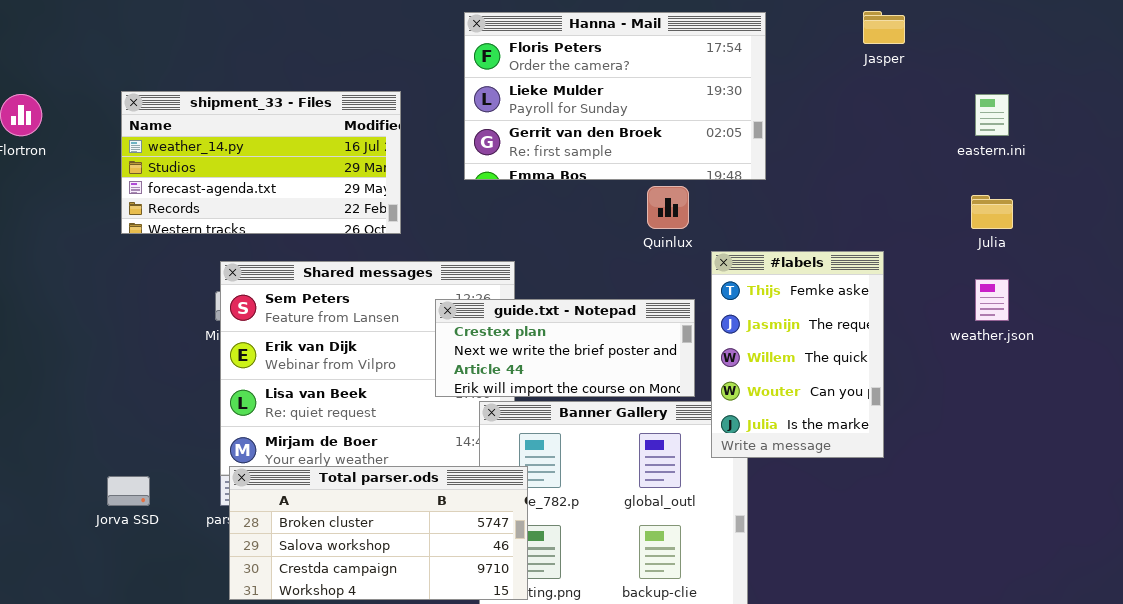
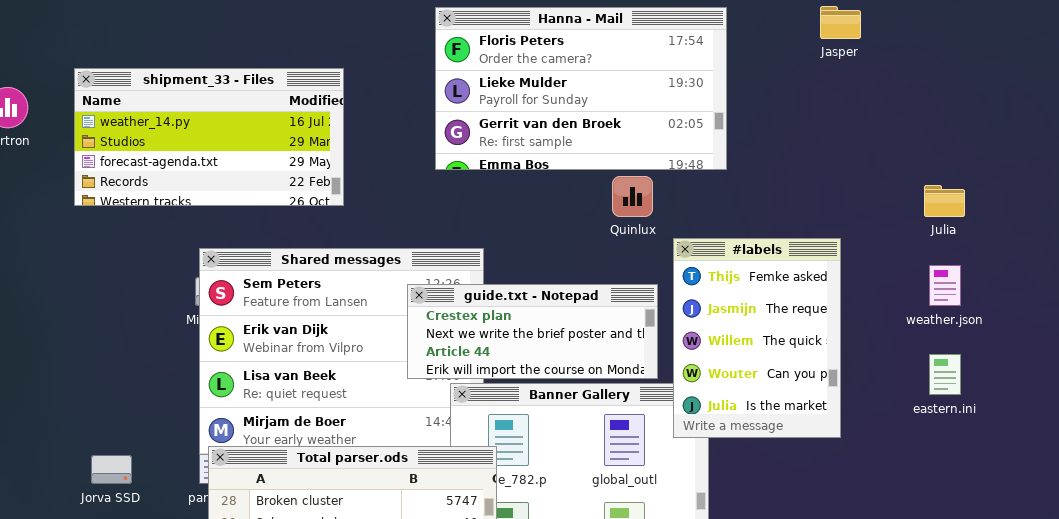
shipment_33 - Files: [121,91,401,234] -> [74,68,344,206], moved
eastern.ini: [975,94,1009,136] -> [929,354,961,395], moved

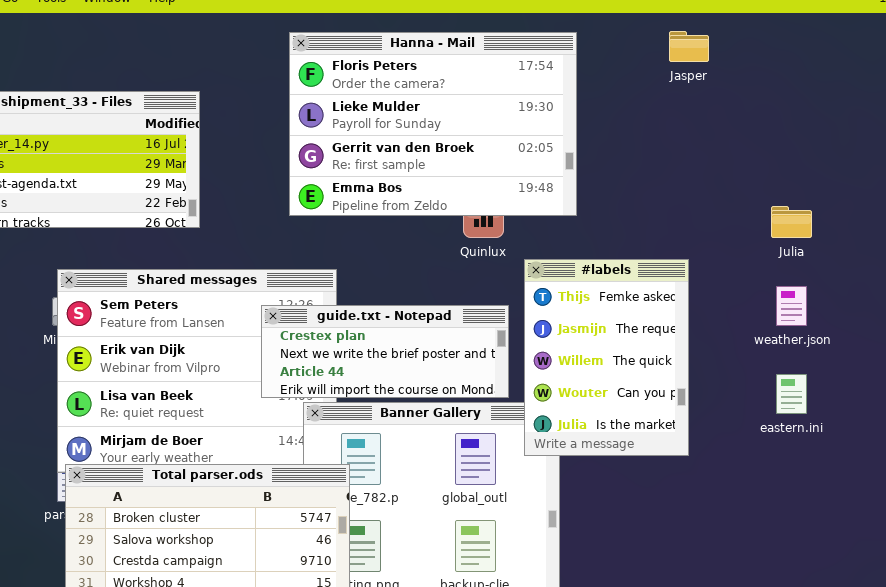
Hanna - Mail: [435,7,727,170] -> [289,32,577,216], resized

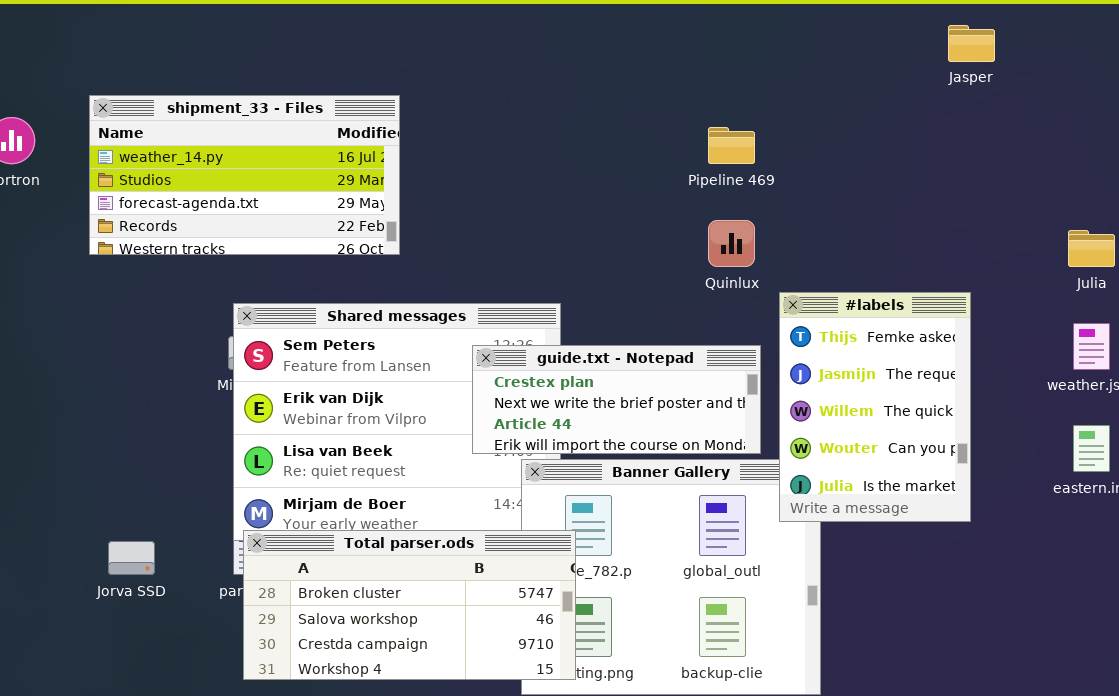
Hanna - Mail: [289,32,577,216] -> none, closed

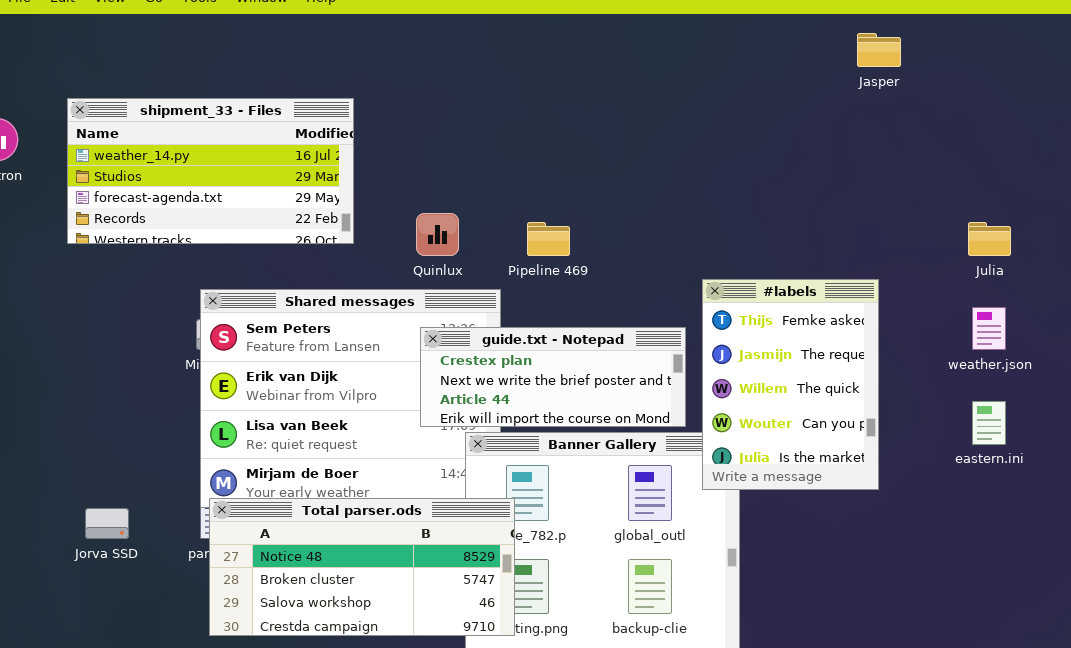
Pipeline 469: [708,127,755,164] -> [527,222,570,256], moved
Quinlux: [708,220,755,267] -> [416,213,459,256], moved
Total parser.ods: [243,530,576,680] -> [209,498,515,636], scrolled up 1 row

